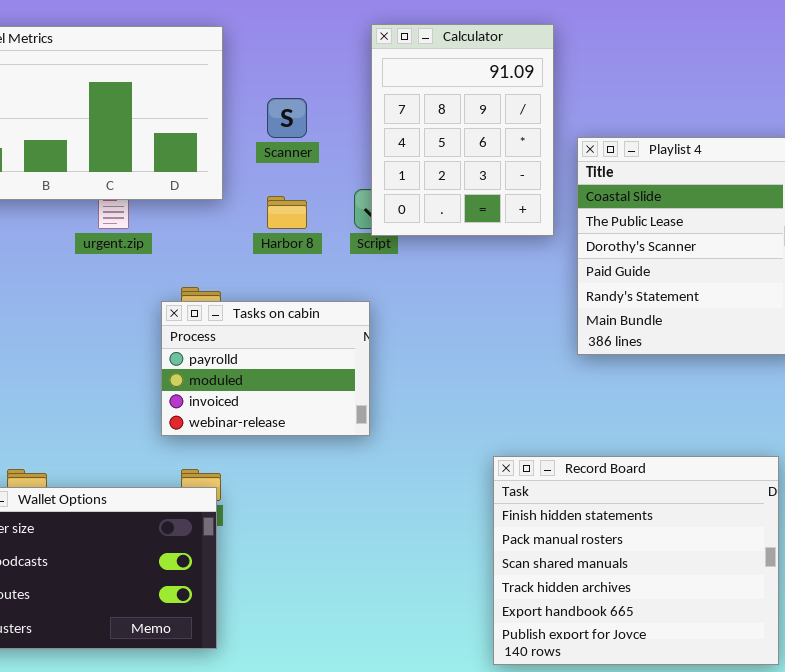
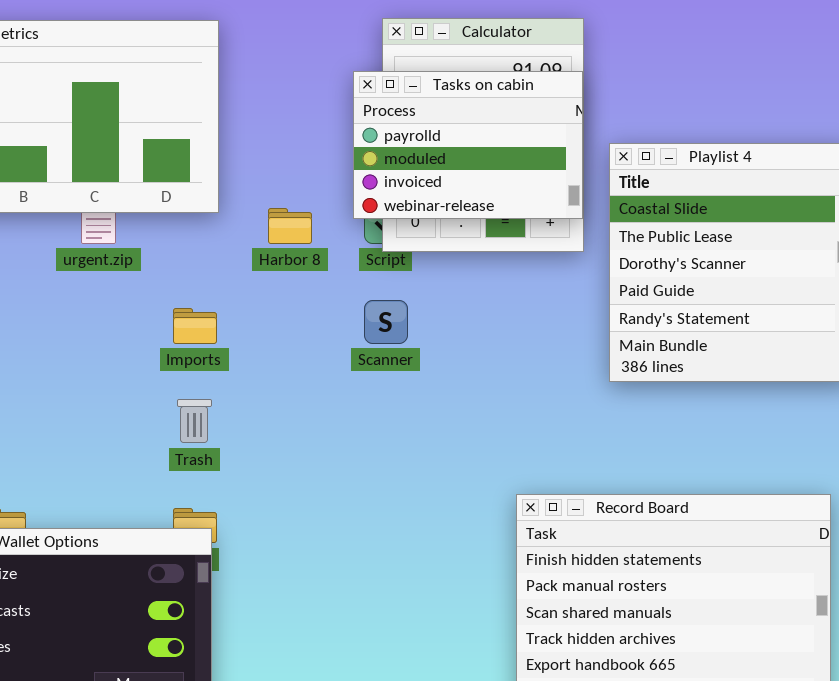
Scanner: [267,98,307,138] -> [364,300,408,344], moved
Tasks on cabin: [161,301,370,436] -> [353,71,583,219], moved

